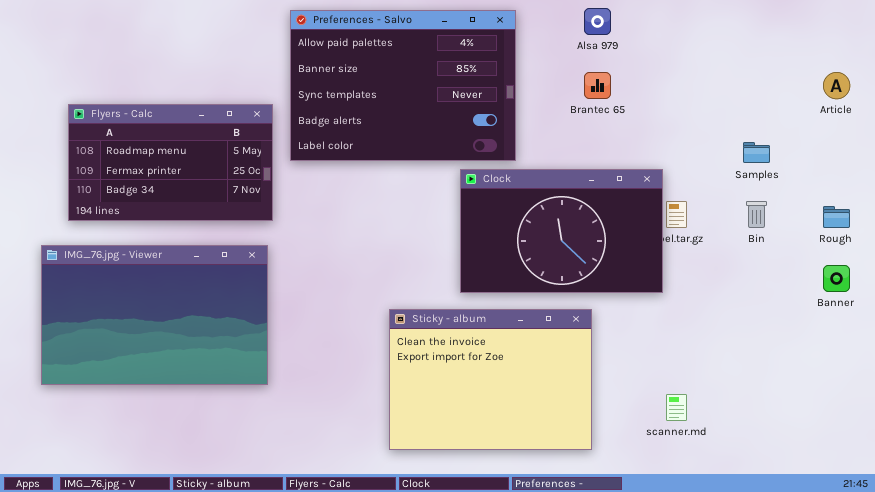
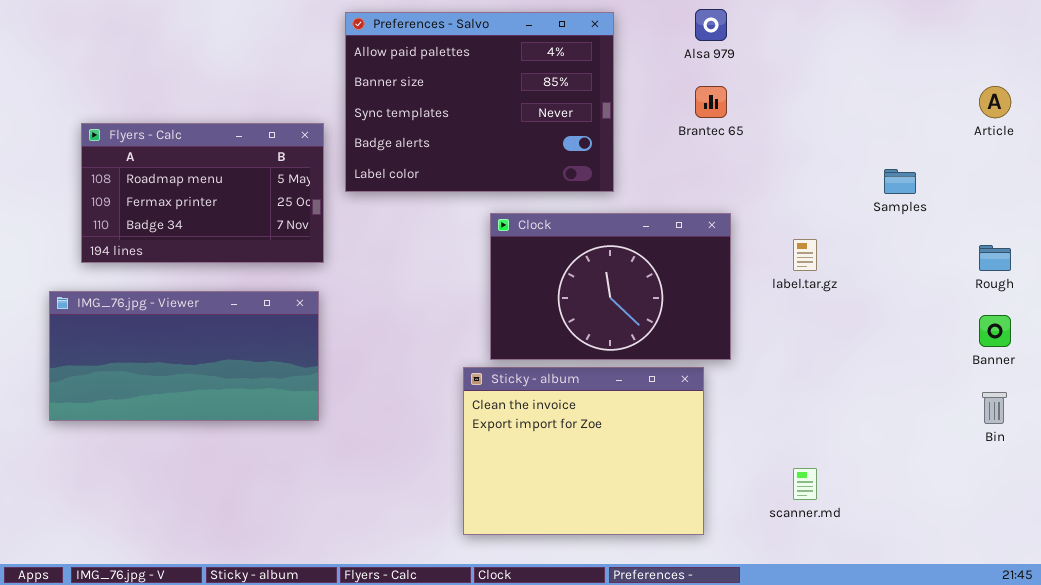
Clock: [460,169,663,293] -> [490,213,731,360], moved
Bin: [746,201,767,228] -> [982,392,1007,424], moved
IMG_76.jpg - Viewer: [41,245,268,385] -> [49,291,319,421], resized

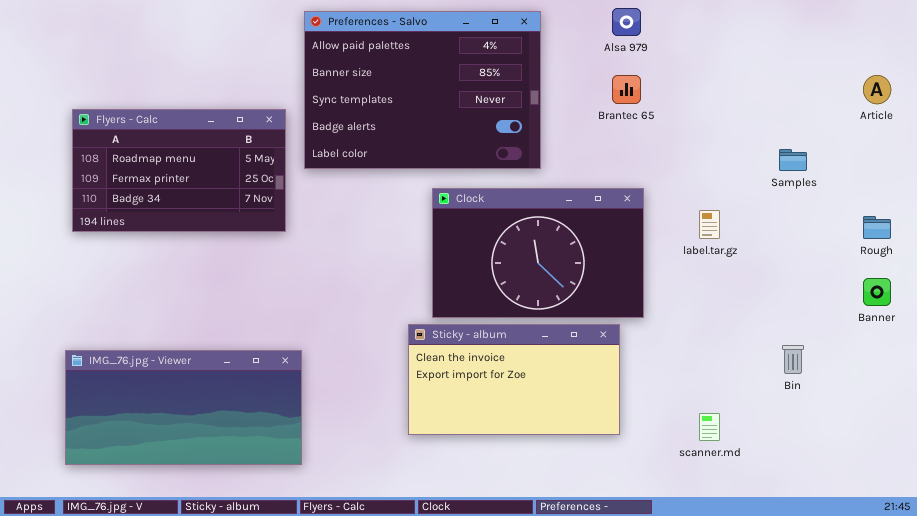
IMG_76.jpg - Viewer: [49,291,319,421] -> [65,350,302,465], moved
Sticky - album: [463,367,704,535] -> [408,324,620,435], resized
Bin: [982,392,1007,424] -> [782,345,804,374], moved

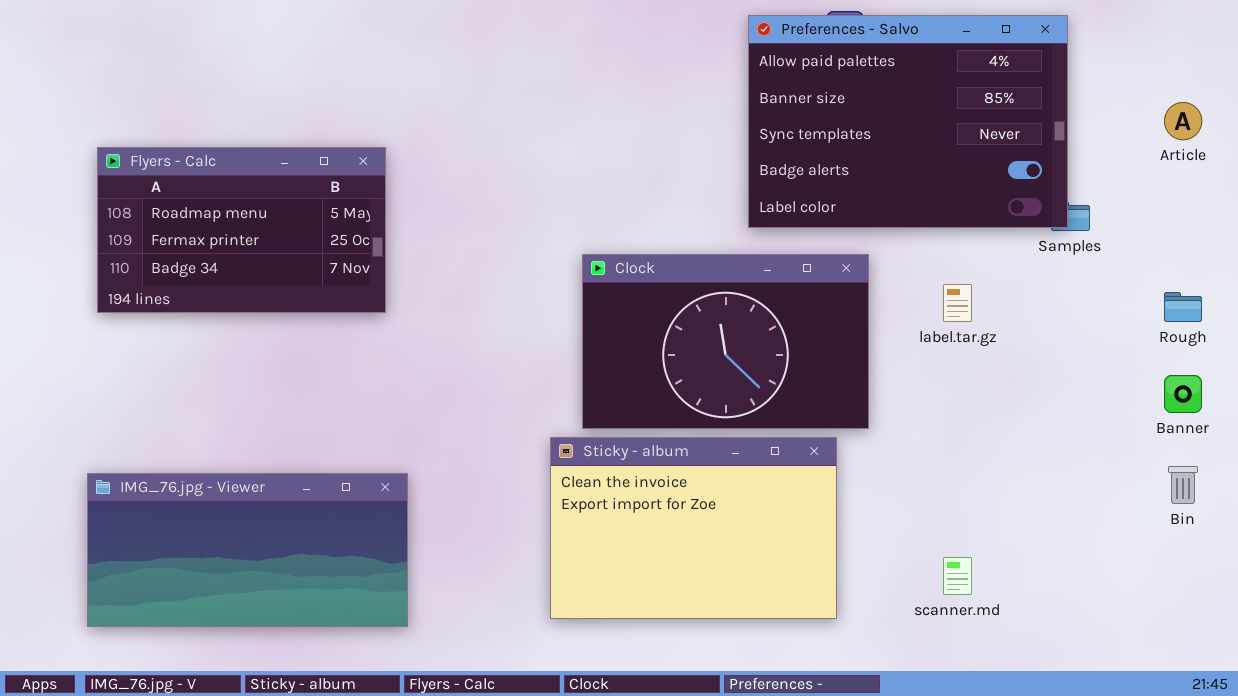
Preferences - Salvo: [304,11,541,169] -> [748,15,1068,228], moved
Sticky - album: [408,324,620,435] -> [550,437,837,619], resized
Bin: [782,345,804,374] -> [1168,466,1198,504], moved

